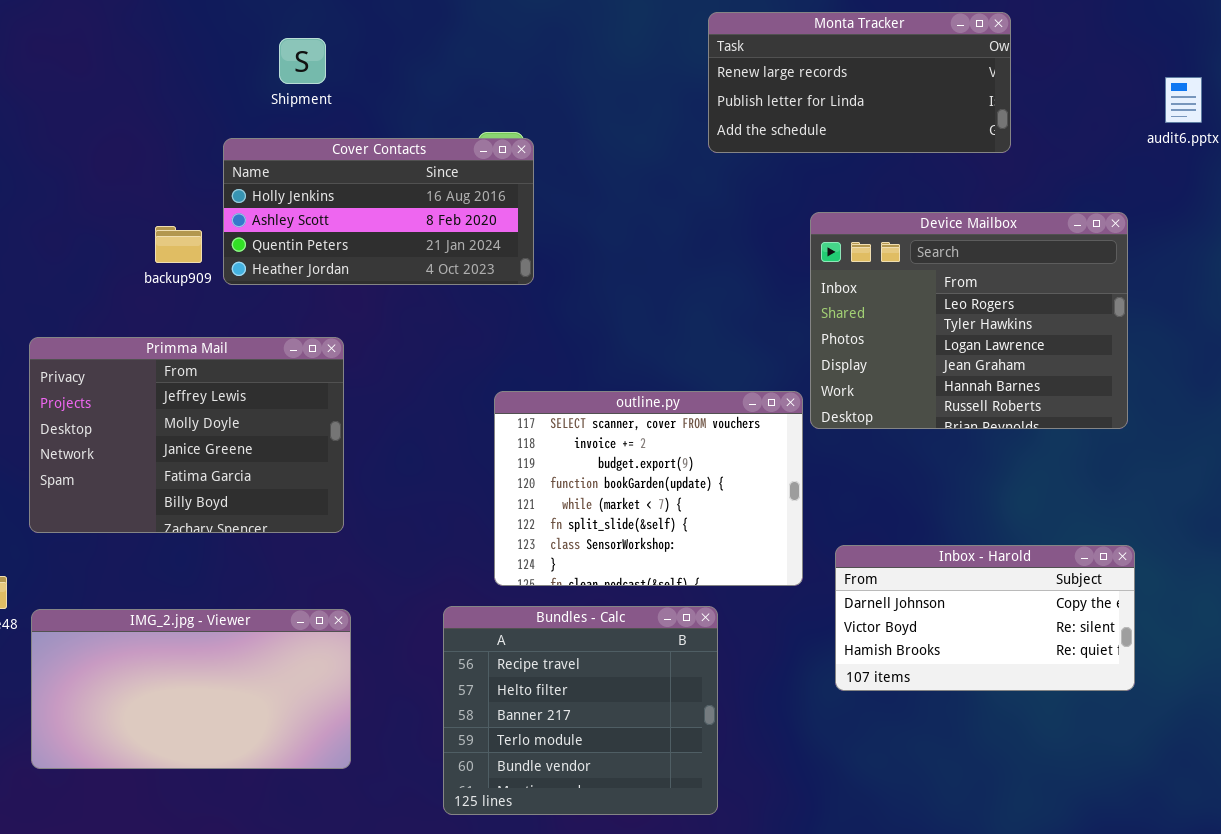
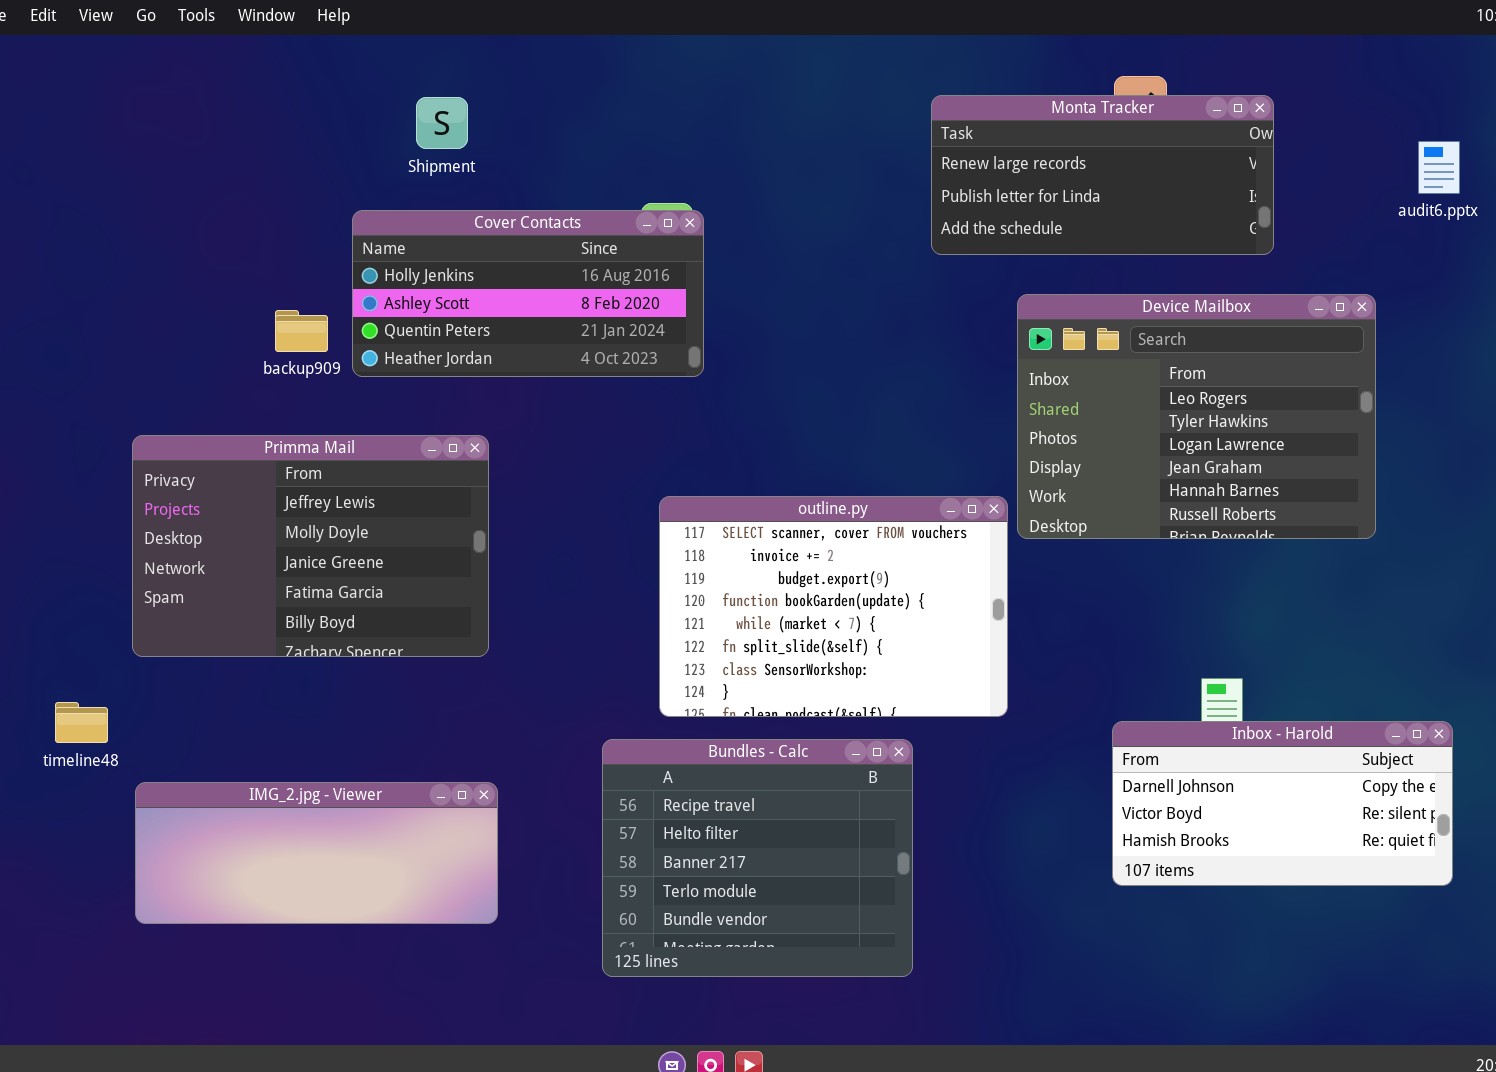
Monta Tracker: [708,12,1011,153] -> [931,95,1274,255], moved
Inbox - Harold: [835,545,1135,691] -> [1112,721,1453,886], moved
IMG_2.jpg - Viewer: [31,609,351,769] -> [135,782,498,924], resized

